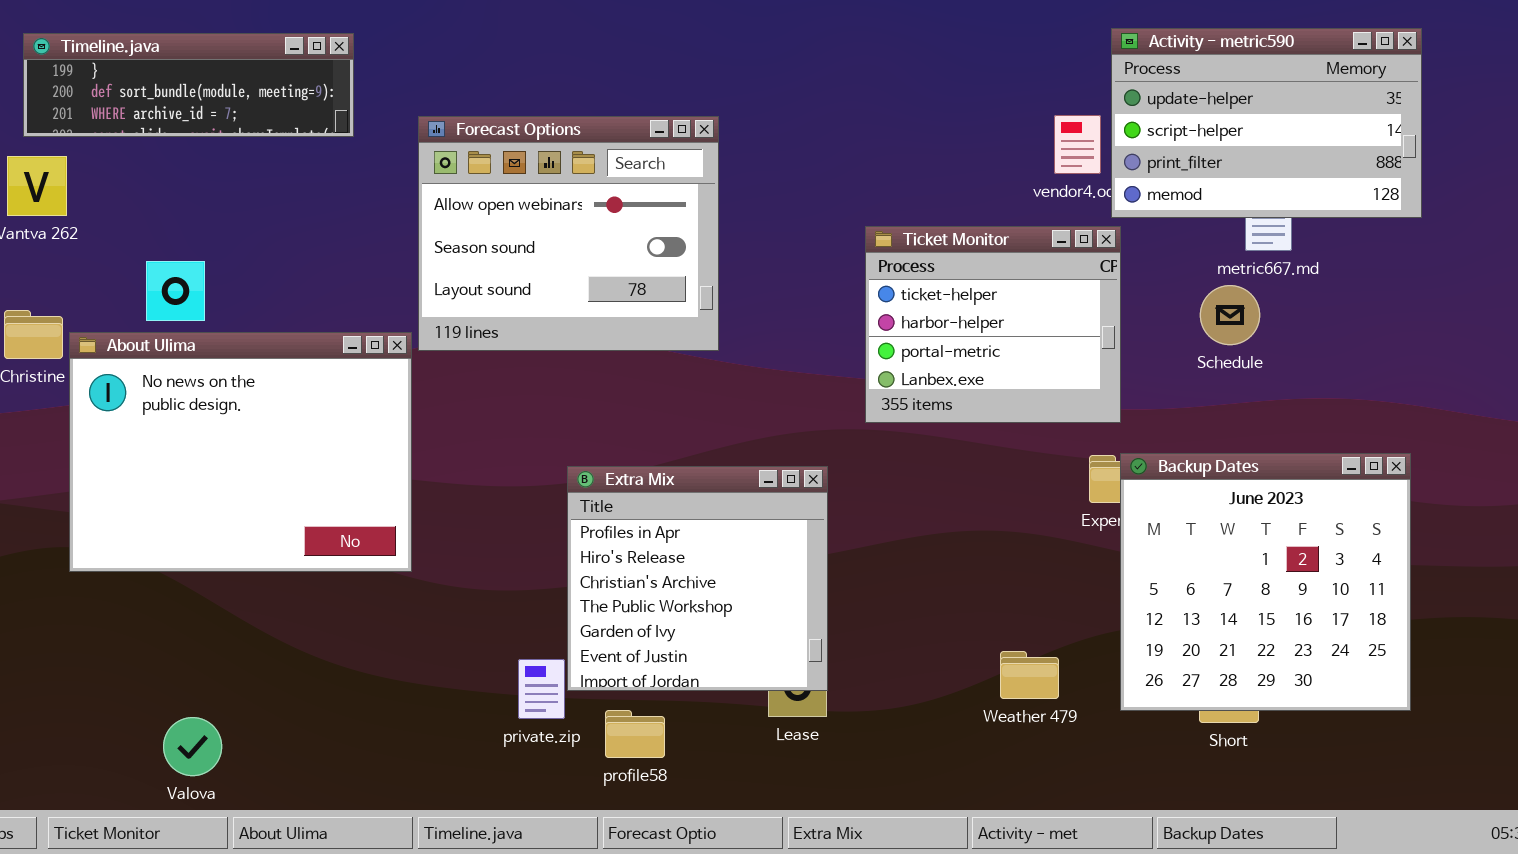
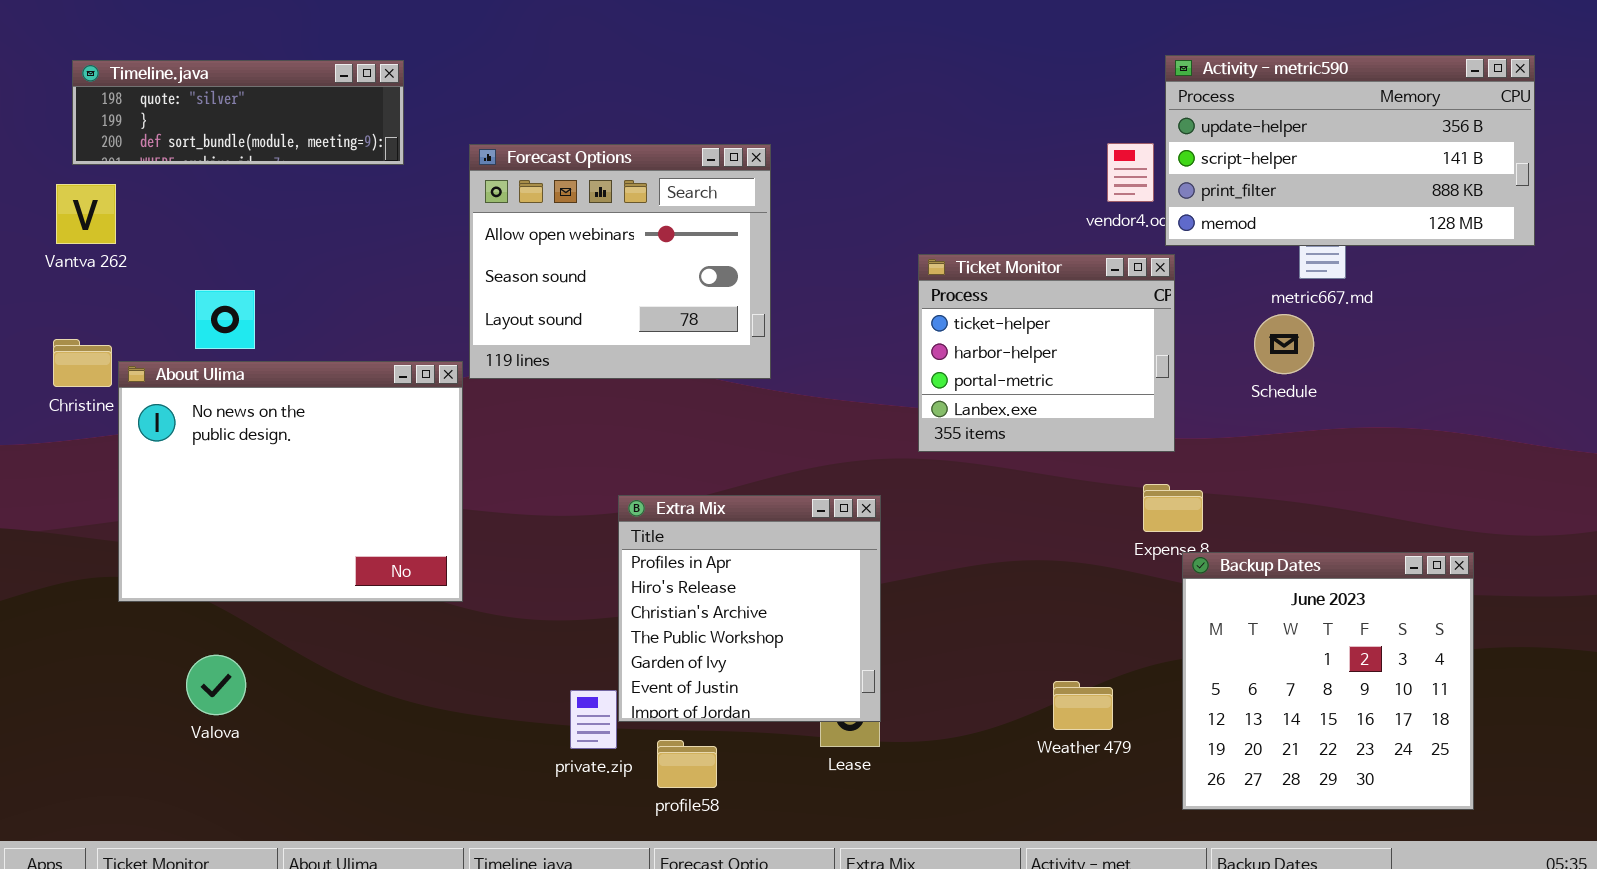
Activity - metric590: [1111,28,1422,218] -> [1165,55,1535,246], resized
Timeline.java: [23,33,354,137] -> [72,60,404,165], scrolled up 1 row
Backup Dates: [1120,453,1411,711] -> [1182,552,1474,810], moved
Valova: [163,717,222,776] -> [186,655,246,715], moved

